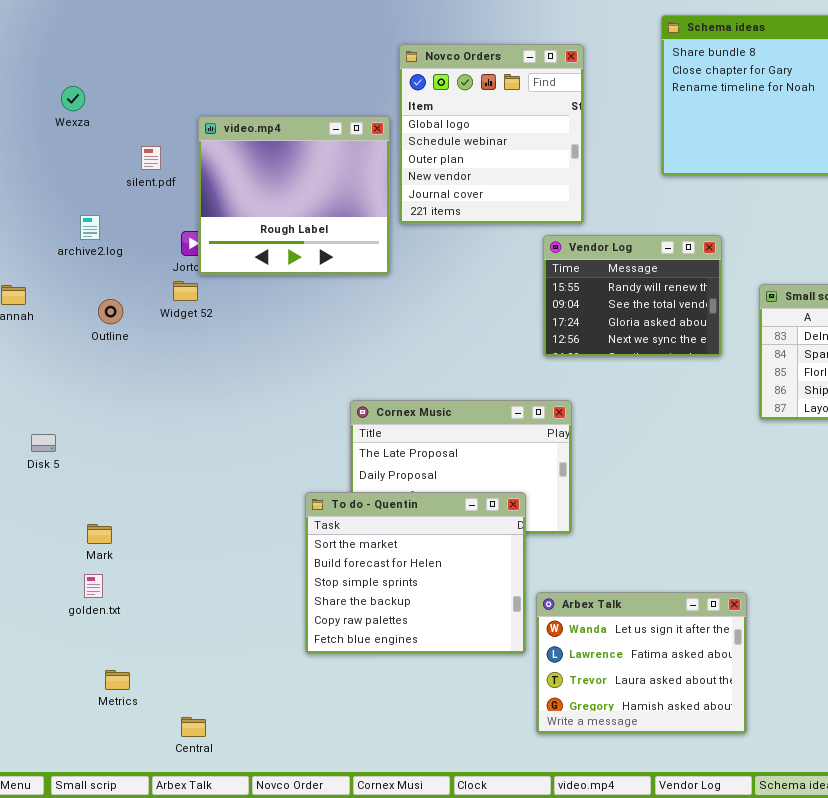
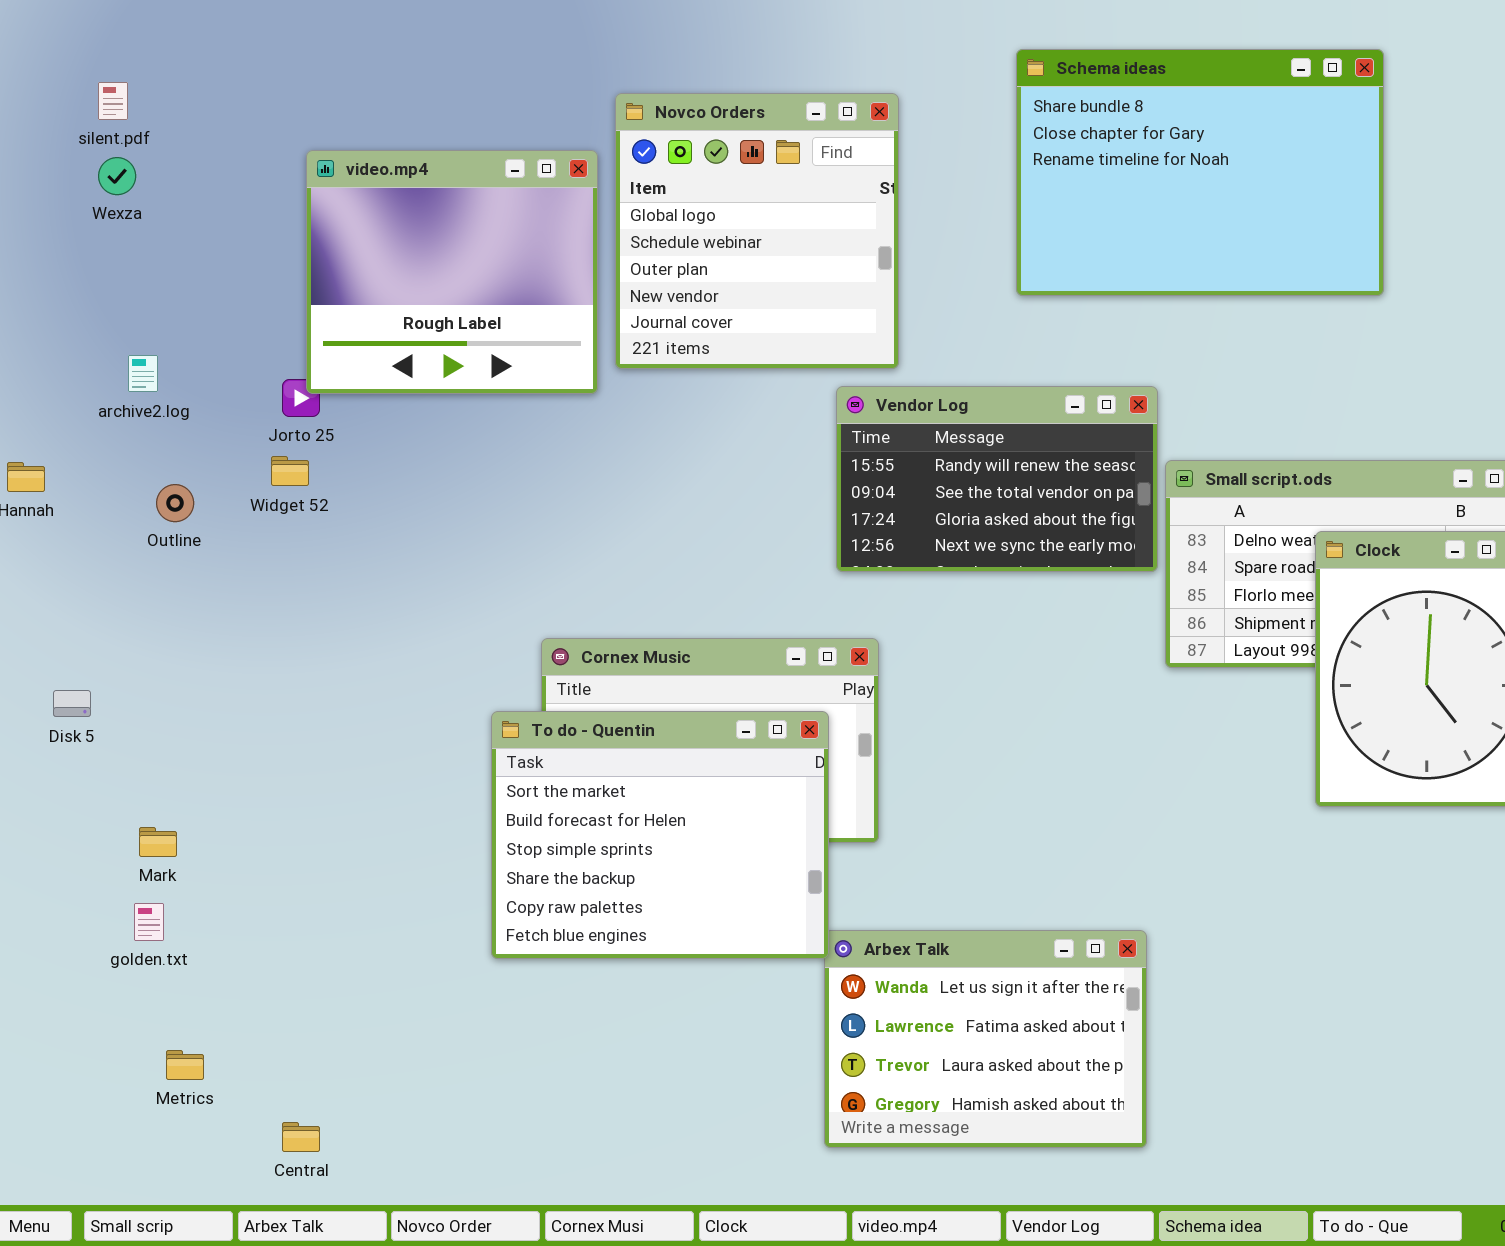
video.mp4: [198,116,390,275] -> [306,150,598,394], moved
silent.pdf: [141,146,161,170] -> [98,82,128,120], moved
Vendor Log: [543,235,722,357] -> [836,386,1158,572], resized
To do - Quentin: [305,492,526,654] -> [491,711,829,959], moved

